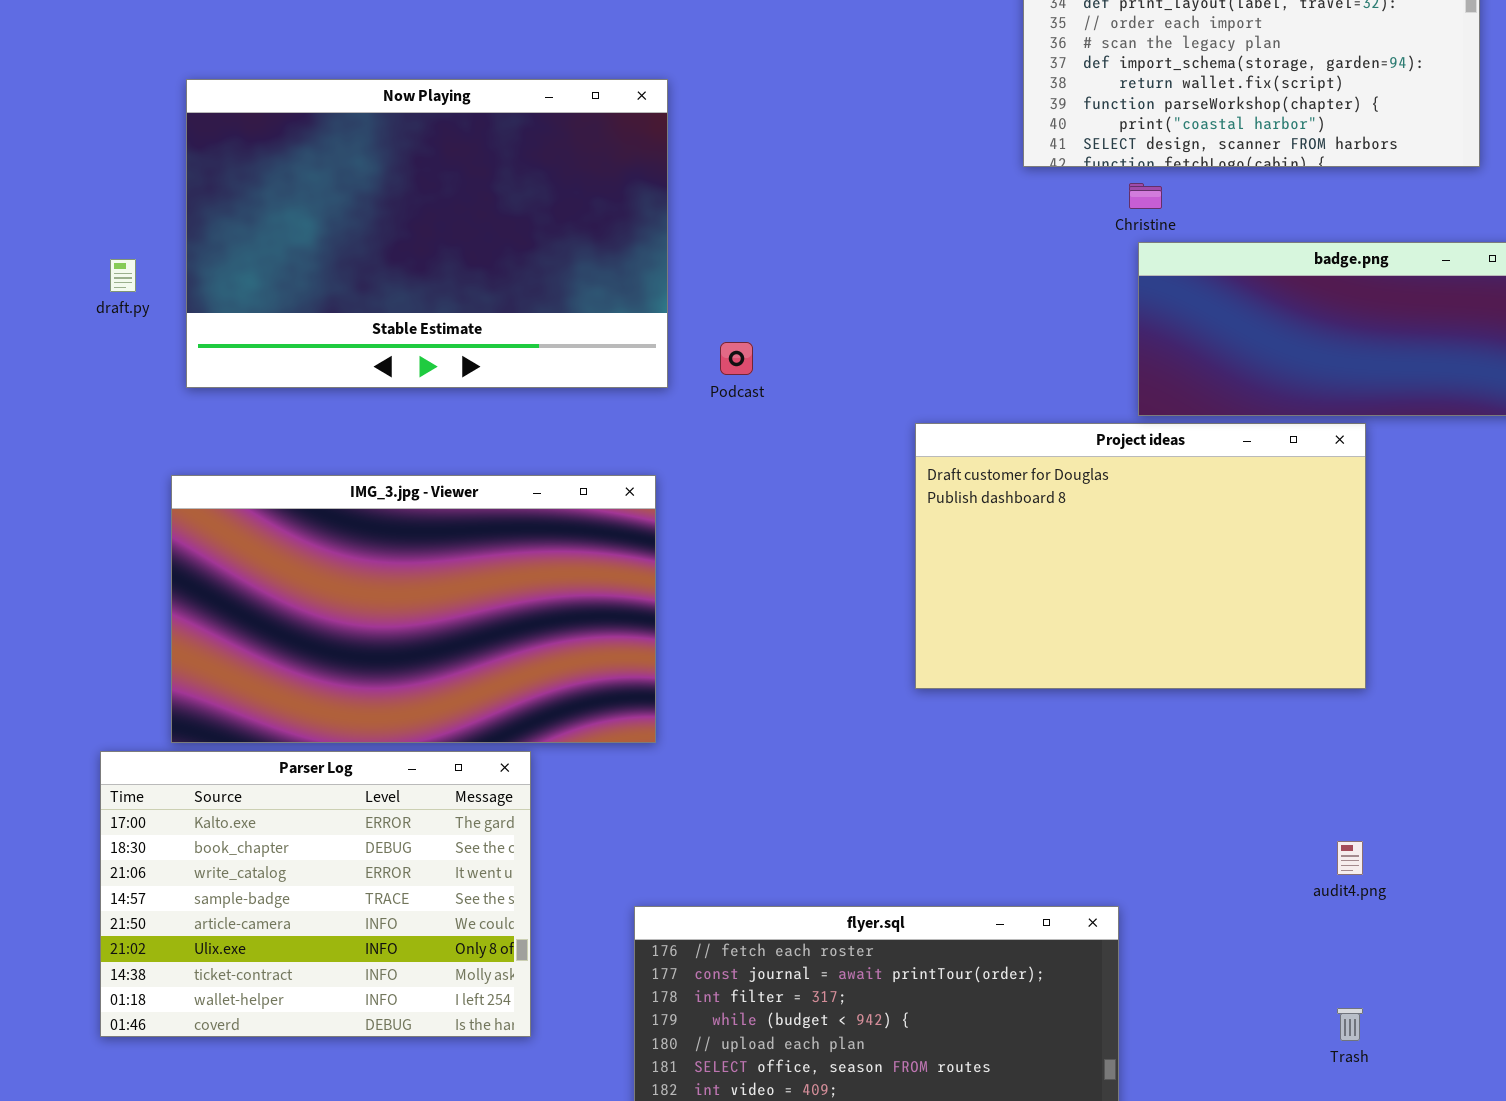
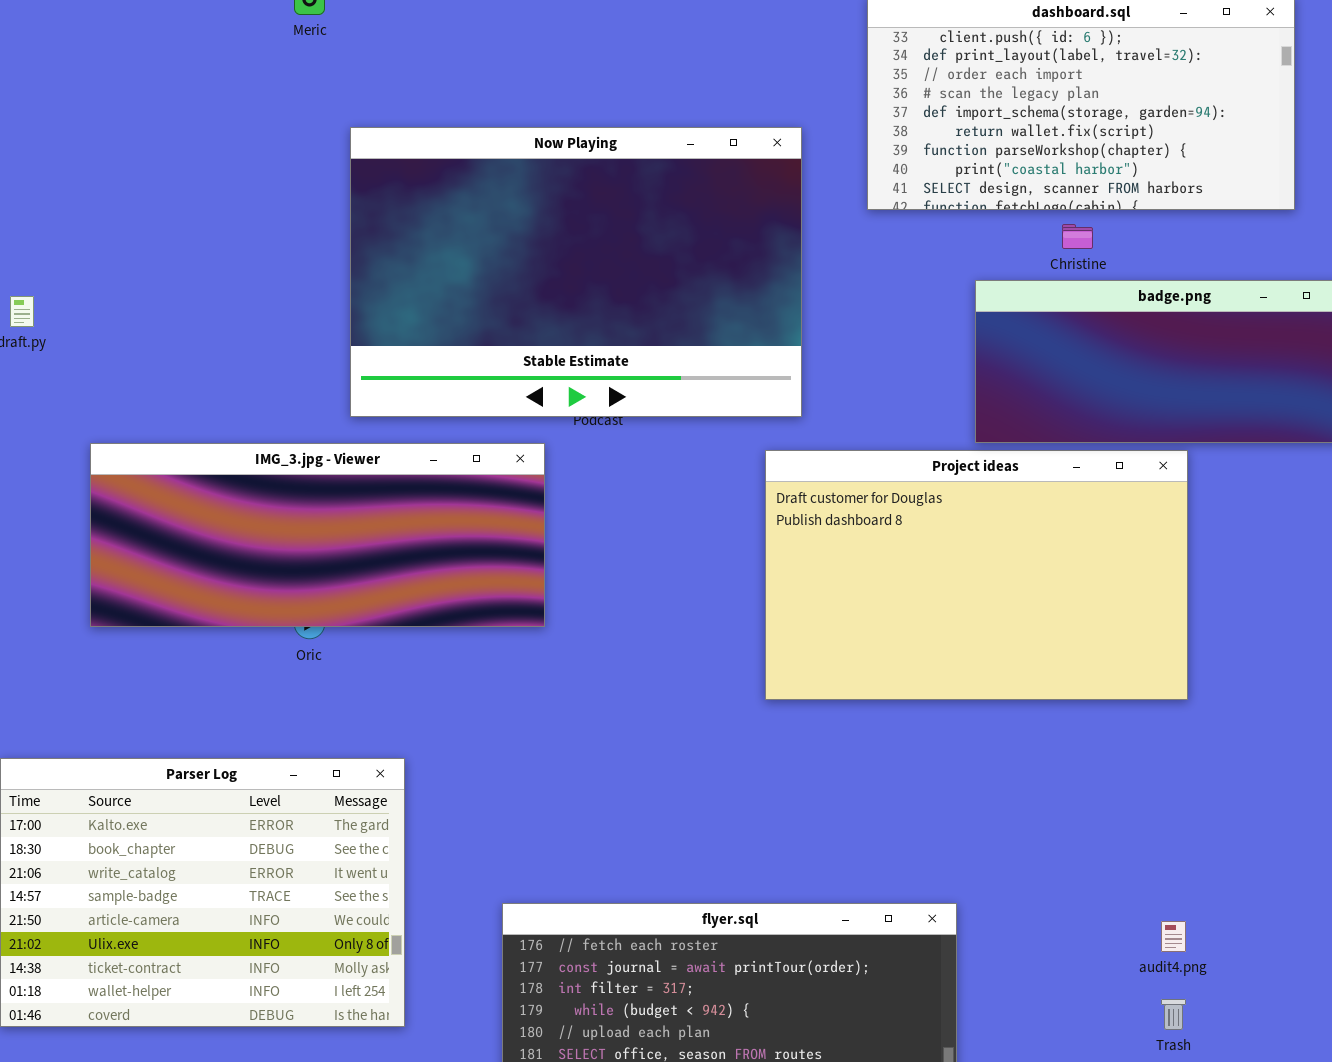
Now Playing: [186,79,668,388] -> [350,127,802,417], moved
Christine: [1129,183,1162,209] -> [1062,224,1093,249], moved
IMG_3.jpg - Viewer: [171,475,656,743] -> [90,443,545,627], moved, resized
audit4.png: [1337,841,1363,875] -> [1161,921,1186,952], moved

